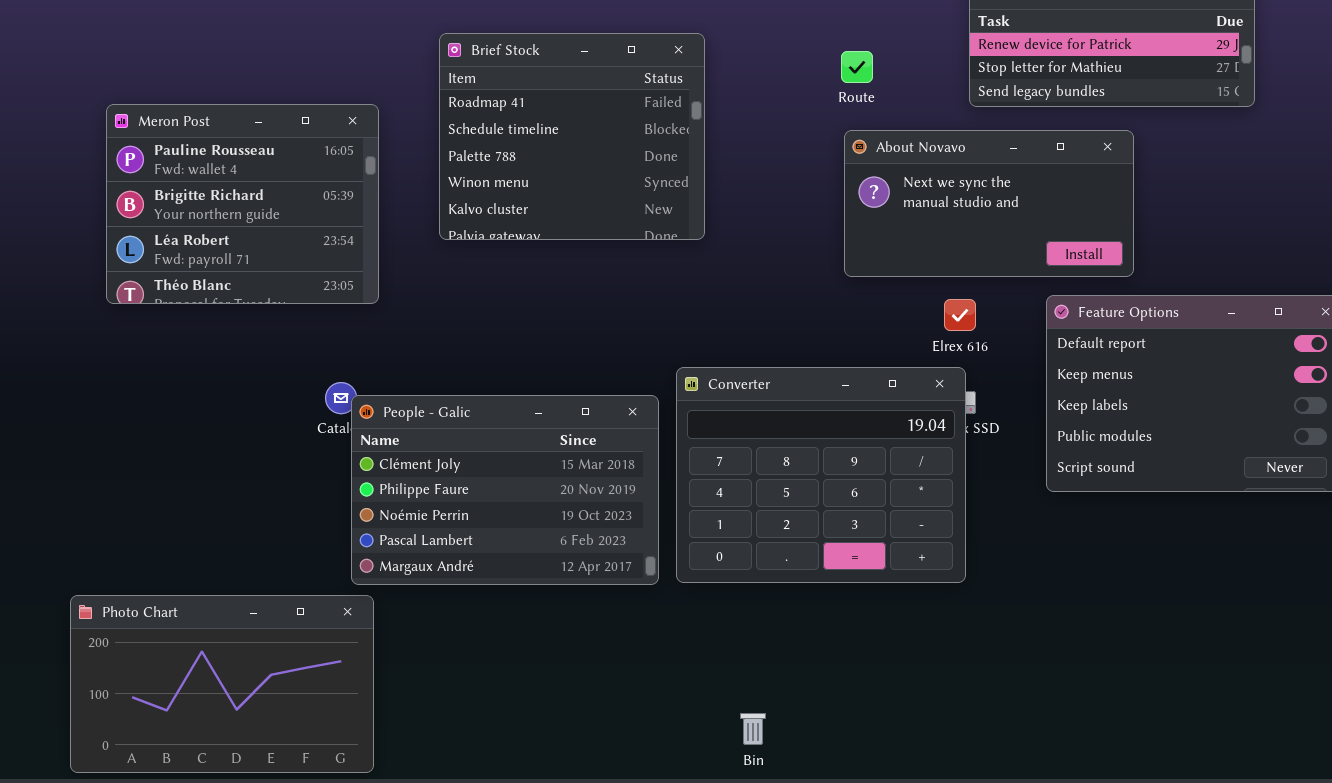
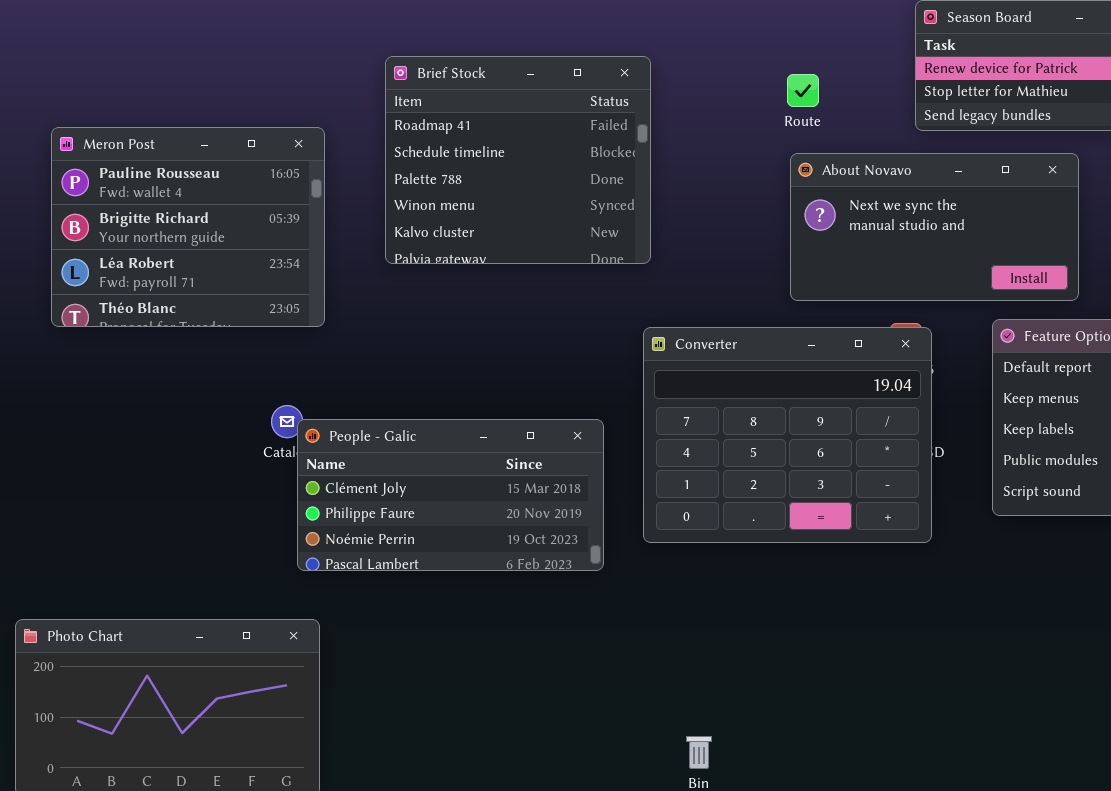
Converter: [676,367,966,583] -> [643,327,932,543], moved
People - Galic: [351,395,659,585] -> [297,419,604,571], resized

